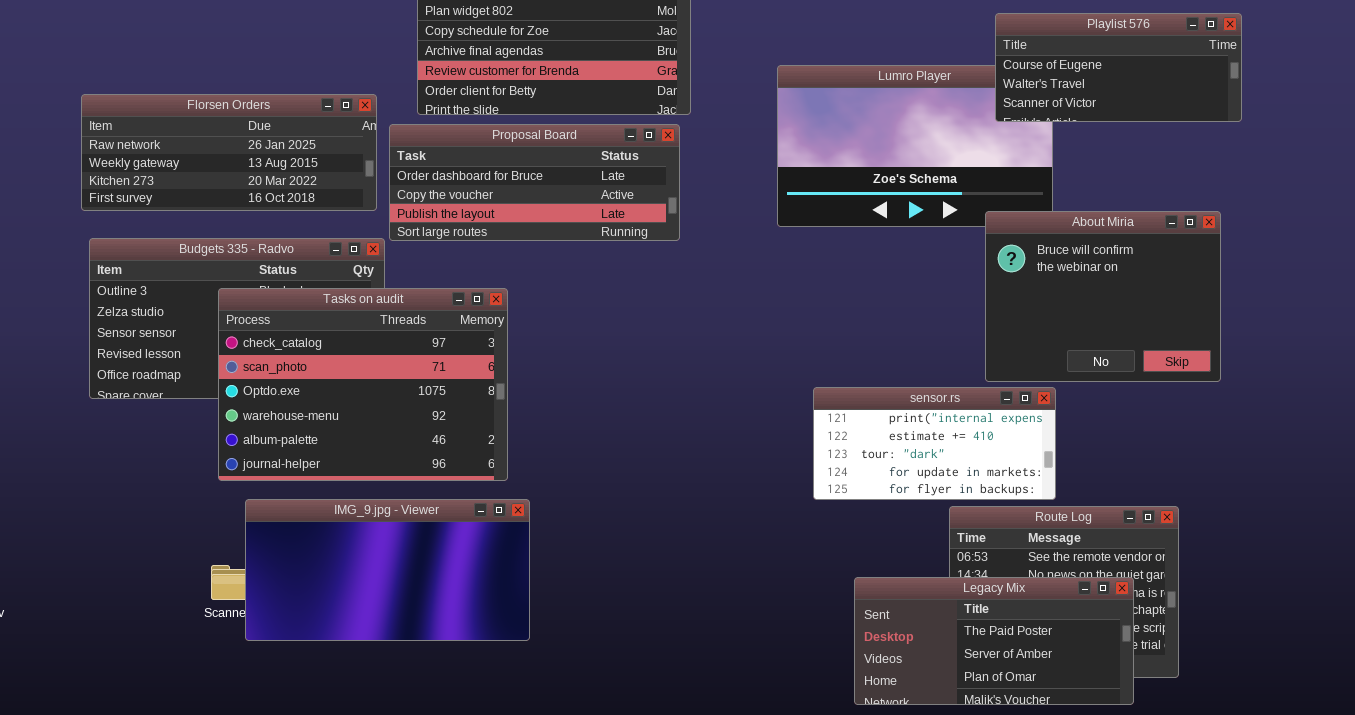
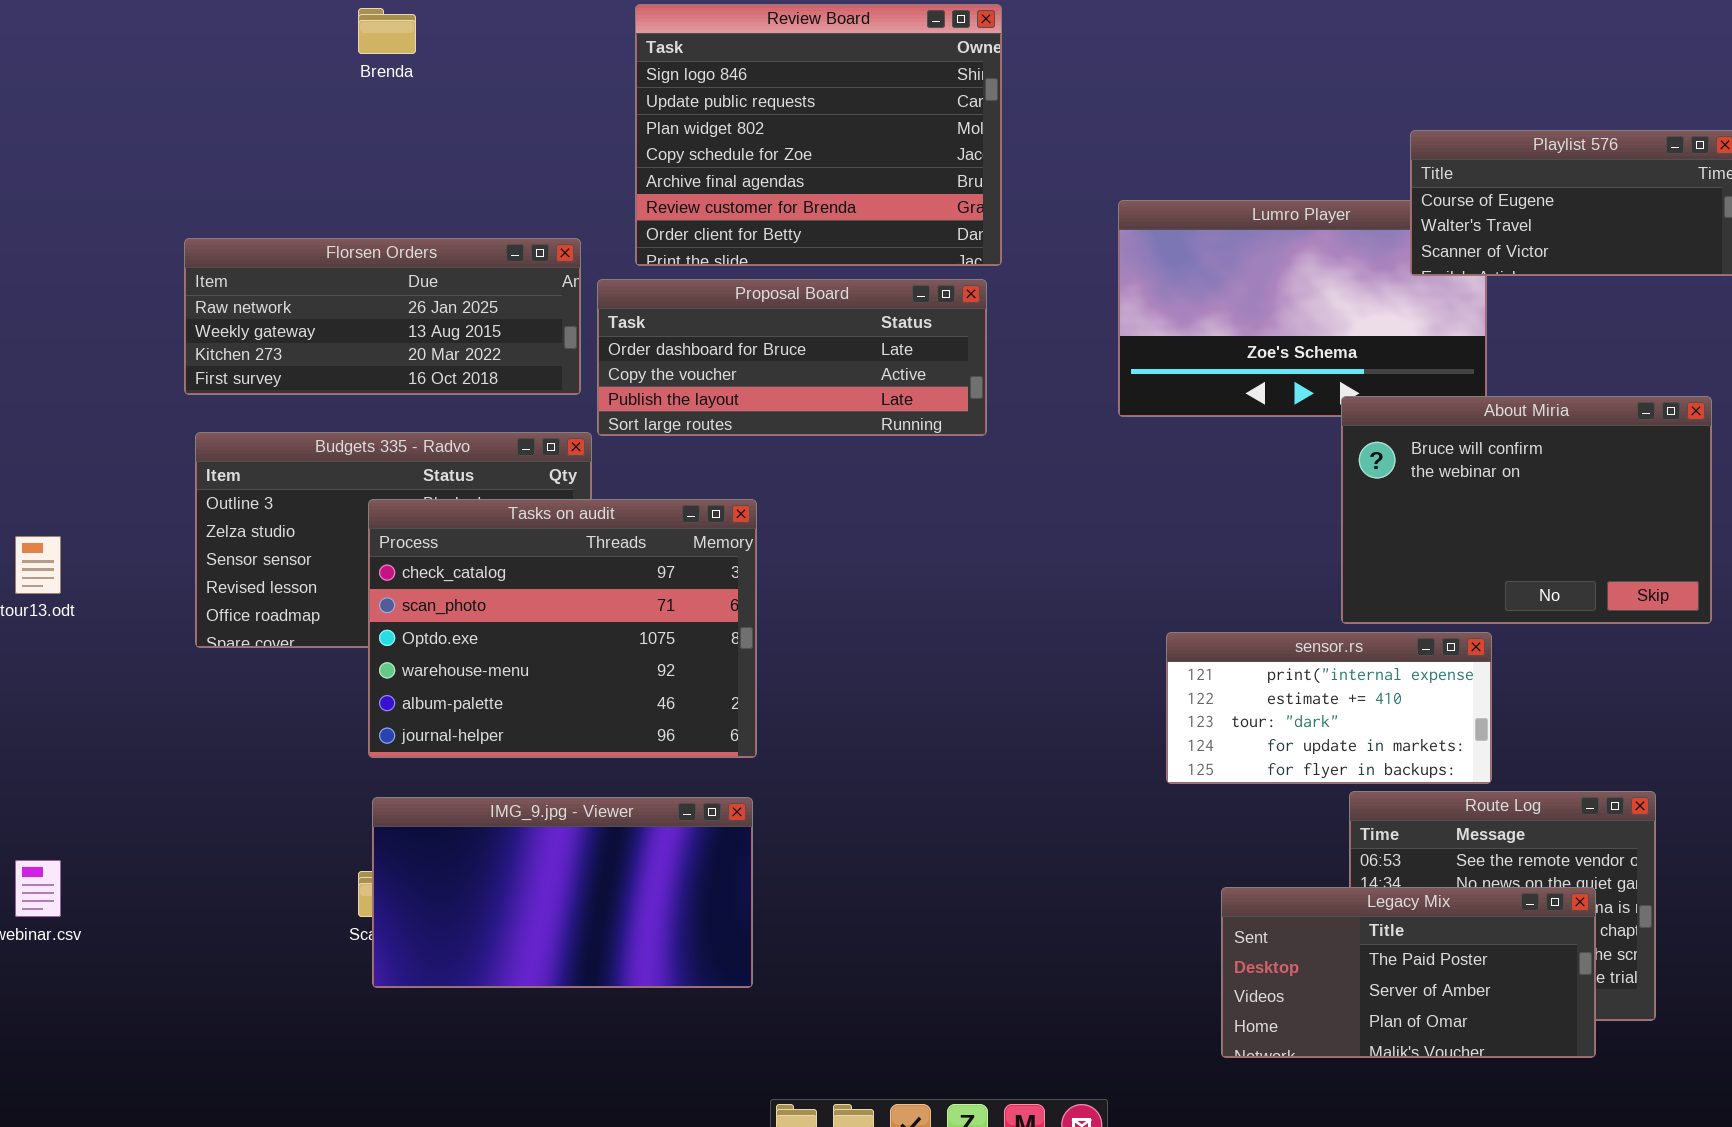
About Miria: [985,211,1221,382] -> [1341,396,1712,624], resized
IMG_9.jpg - Viewer: [245,499,530,641] -> [372,797,753,988], moved

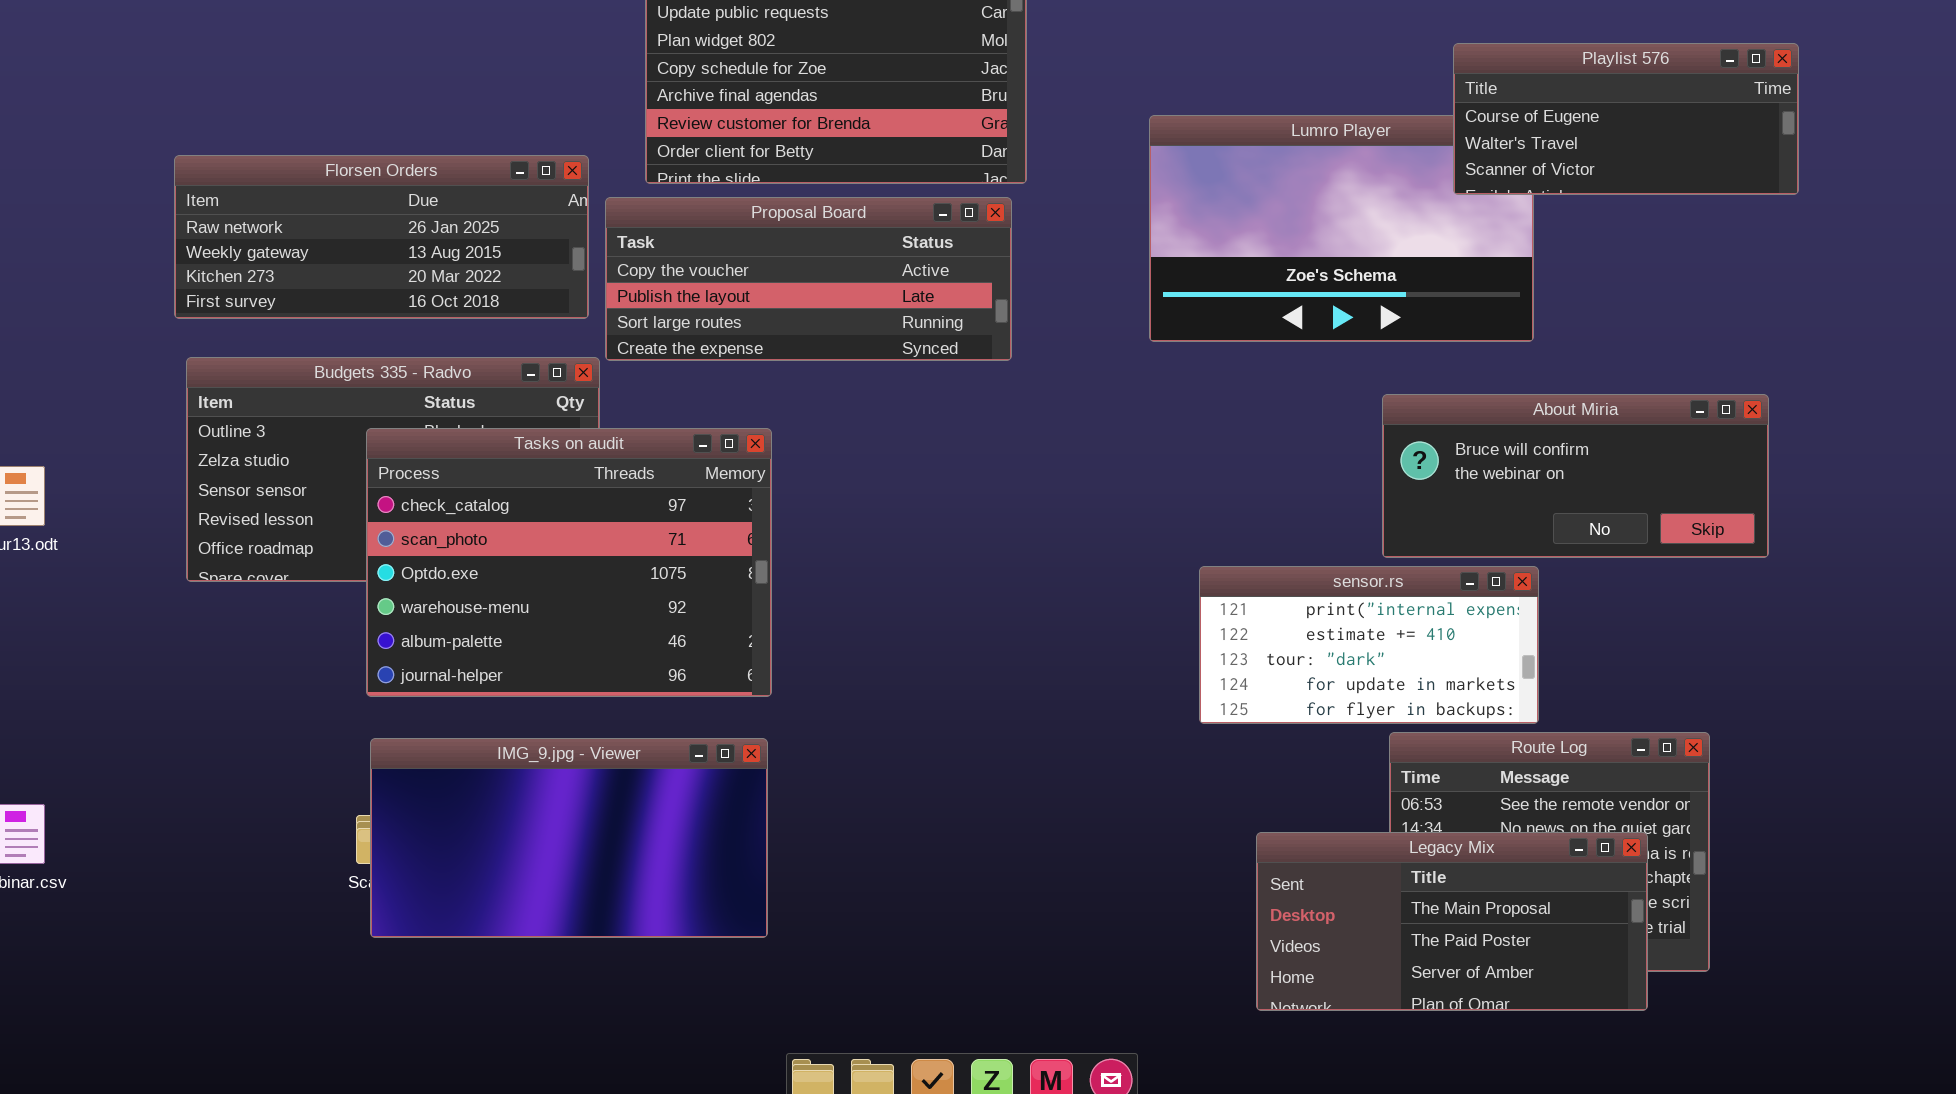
Proposal Board: [597,279,987,436] -> [605,197,1012,361], scrolled down 1 row
About Miria: [1341,396,1712,624] -> [1382,394,1769,558], resized
Legacy Mix: [1221,887,1596,1058] -> [1256,832,1648,1011], scrolled up 1 row

